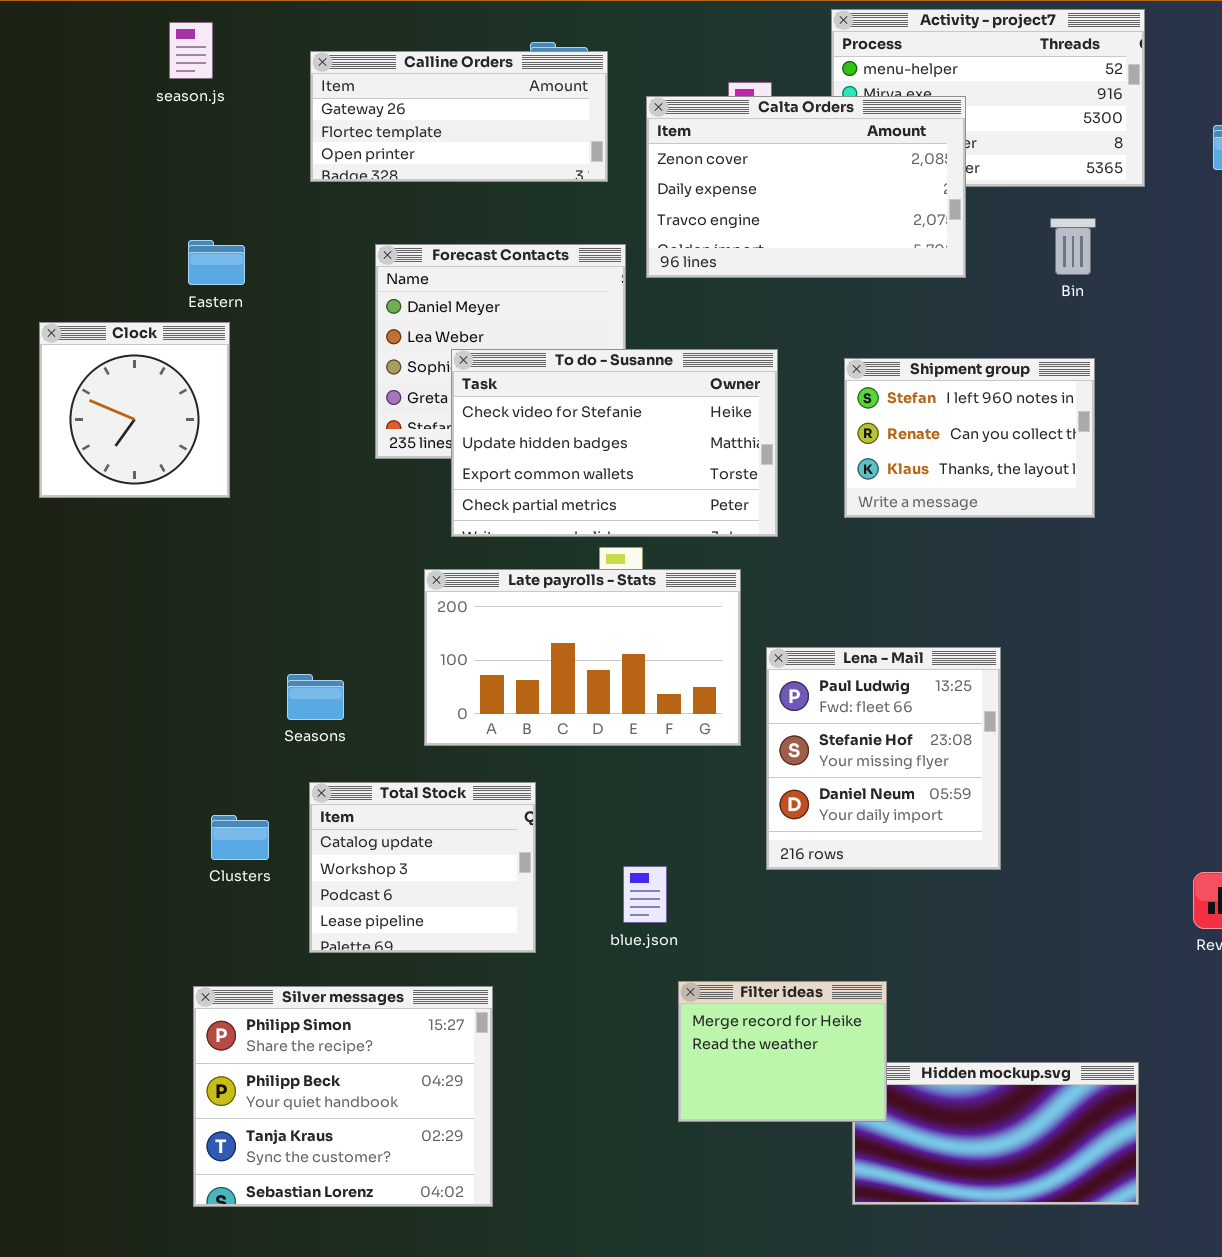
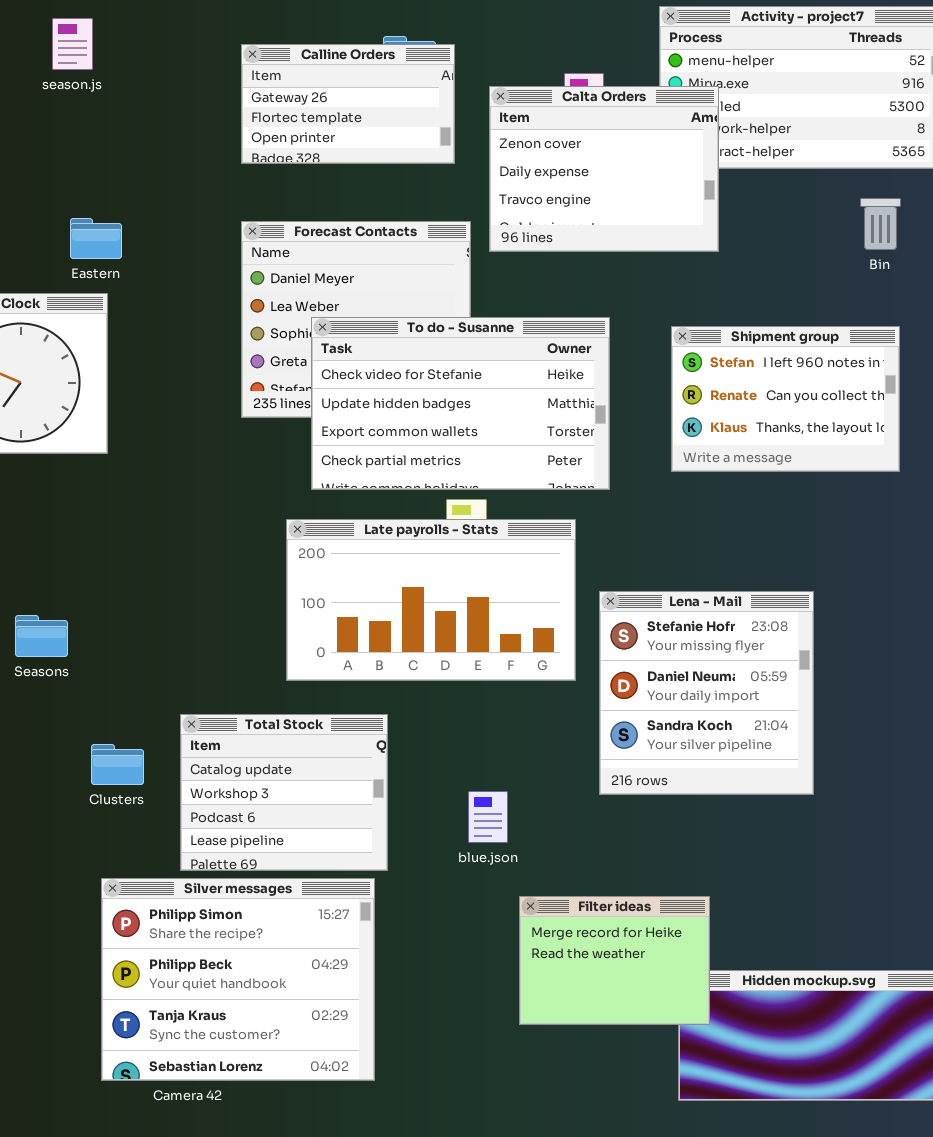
Calline Orders: [310,51,608,182] -> [241,44,455,164], resized
Calta Orders: [646,96,966,278] -> [489,86,719,252], resized
Lena - Mail: [766,647,1001,870] -> [599,591,814,795], scrolled down 1 row
Seasons: [287,674,344,720] -> [15,615,68,657], moved
Silver messages: [193,986,493,1207] -> [101,878,375,1081], moved

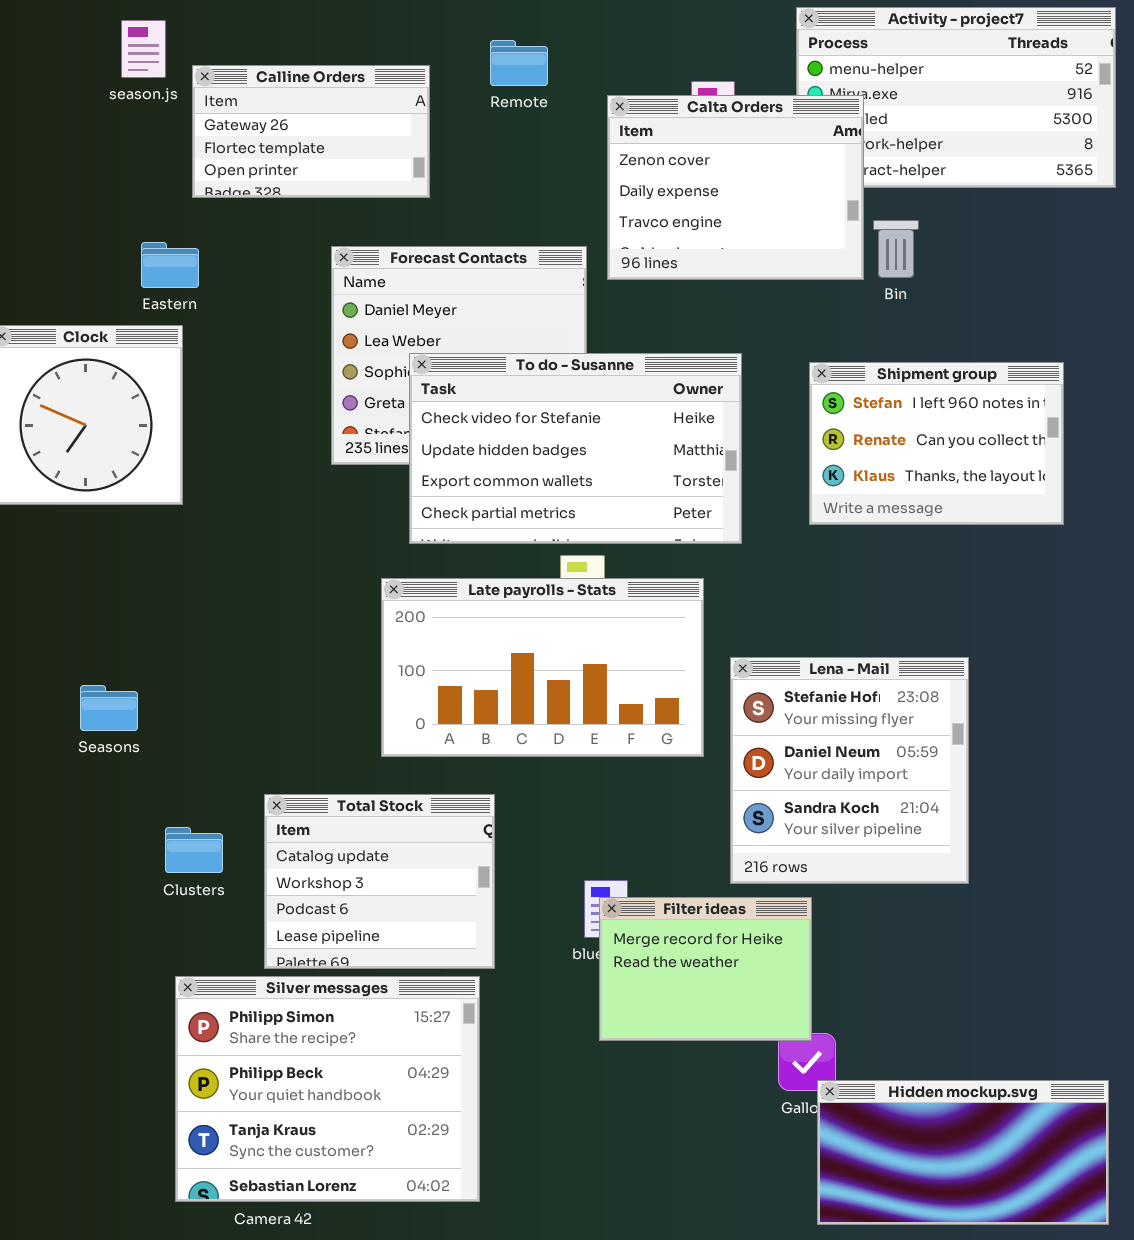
Calline Orders: [241,44,455,164] -> [192,65,430,198], moved
Bin: [860,198,901,250] -> [873,220,919,278], moved
Filter ideas: [519,896,710,1025] -> [599,897,812,1041], moved

